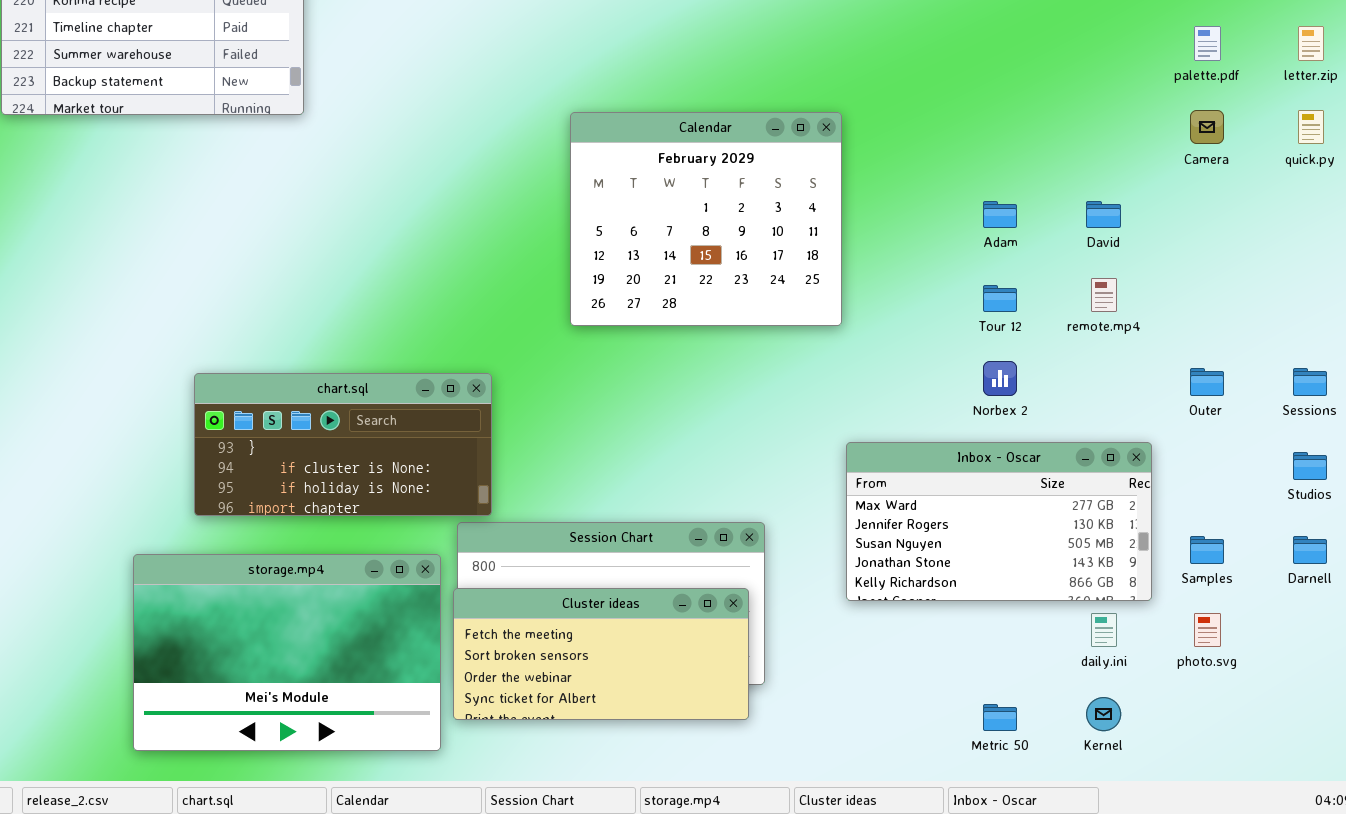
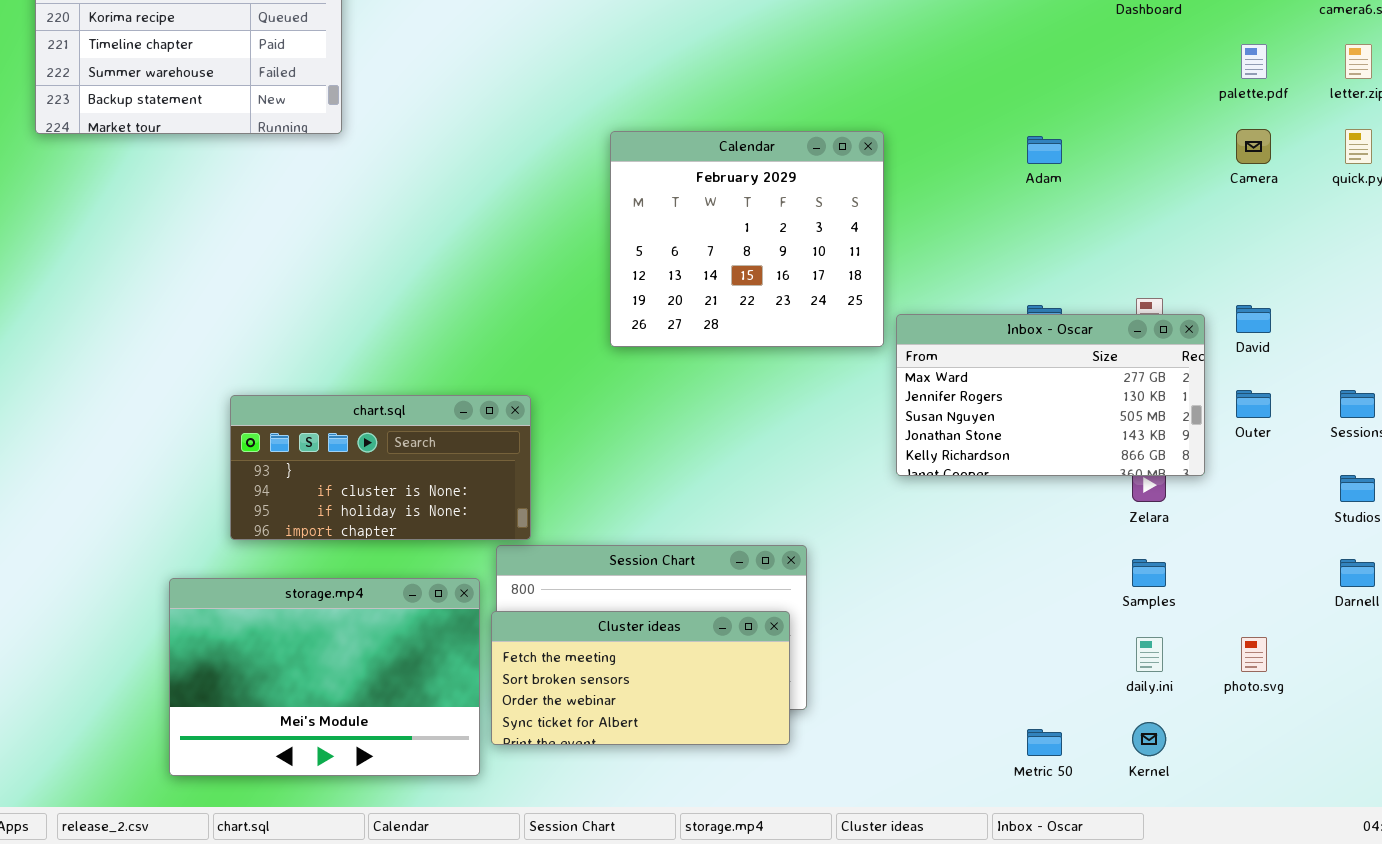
Adam: [983,201,1017,228] -> [1027,136,1062,164], moved
David: [1086,201,1121,228] -> [1236,305,1271,333], moved
Inbox - Oscar: [846,442,1152,601] -> [896,314,1205,476], moved
Samples: [1190,536,1224,564] -> [1132,559,1166,587], moved

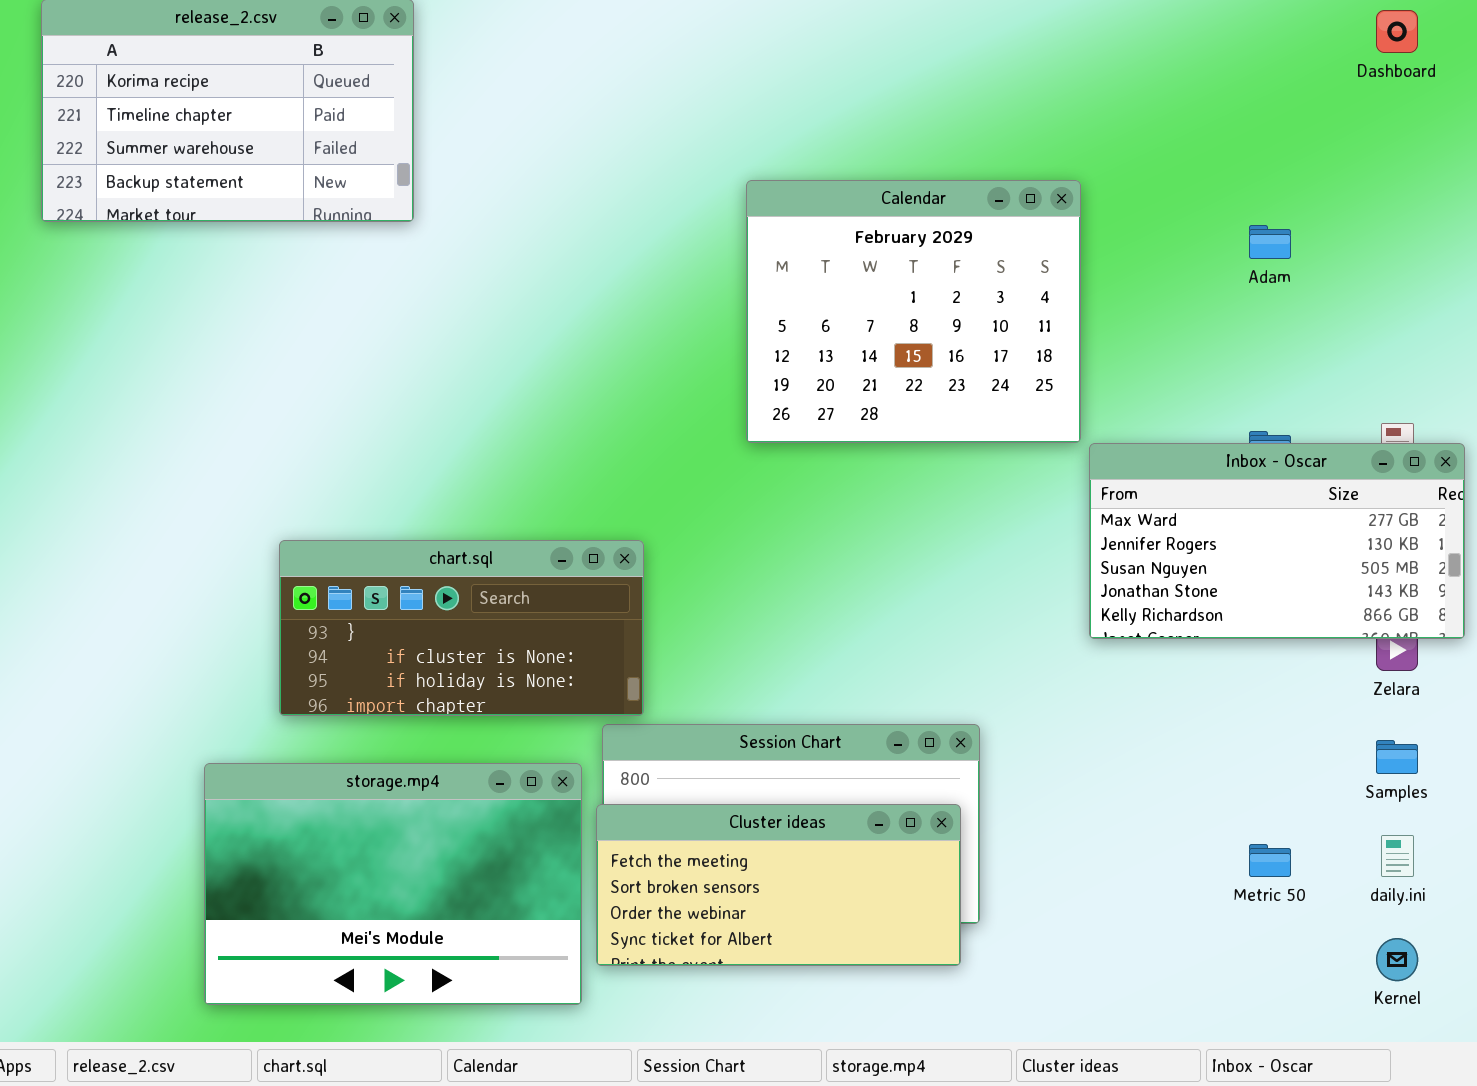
Calendar: [610,131,884,347] -> [746,180,1081,443], moved
Metric 50: [1027,729,1062,756] -> [1249,844,1291,877], moved

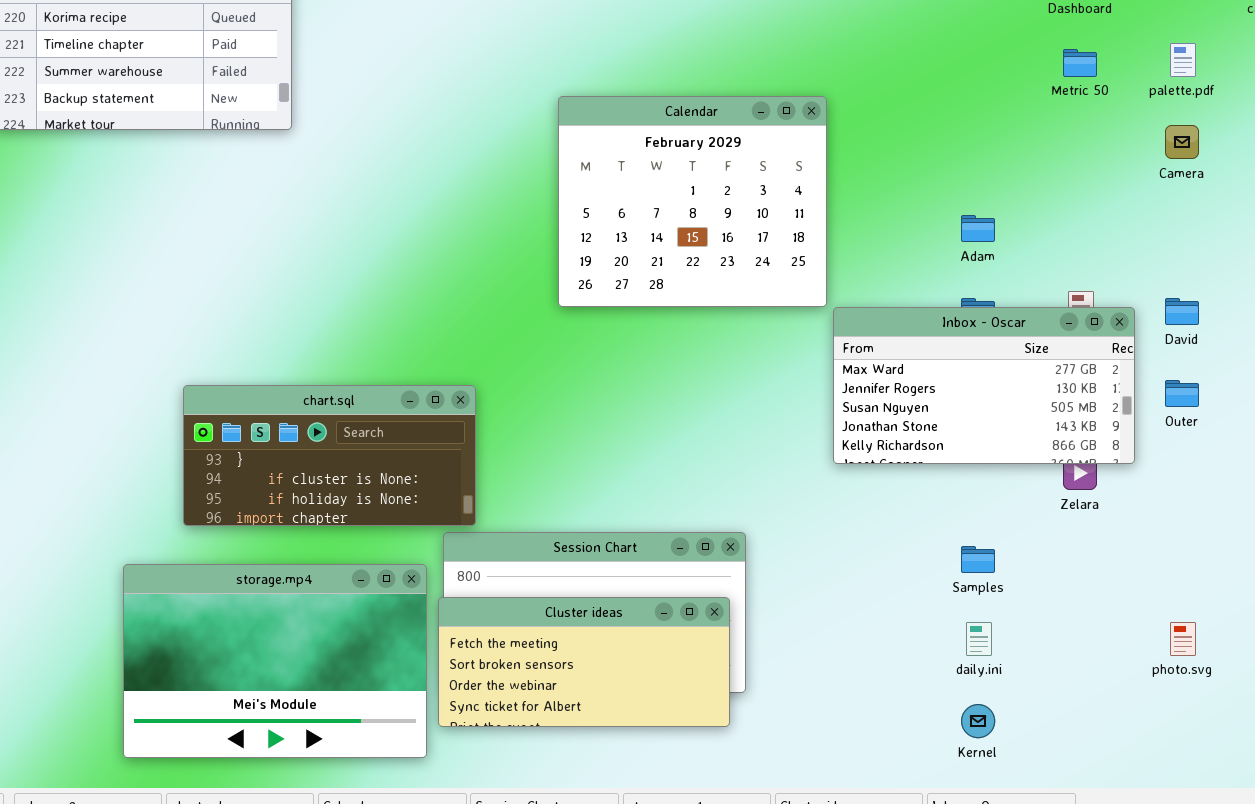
Adam: [1249,225,1291,259] -> [961,215,995,242], moved
Samples: [1376,740,1418,774] -> [961,546,995,573], moved
daily.ini: [1381,835,1414,877] -> [966,622,992,656], moved
Metric 50: [1249,844,1291,877] -> [1063,49,1097,77], moved
Kernel: [1376,938,1418,981] -> [961,704,995,738], moved

